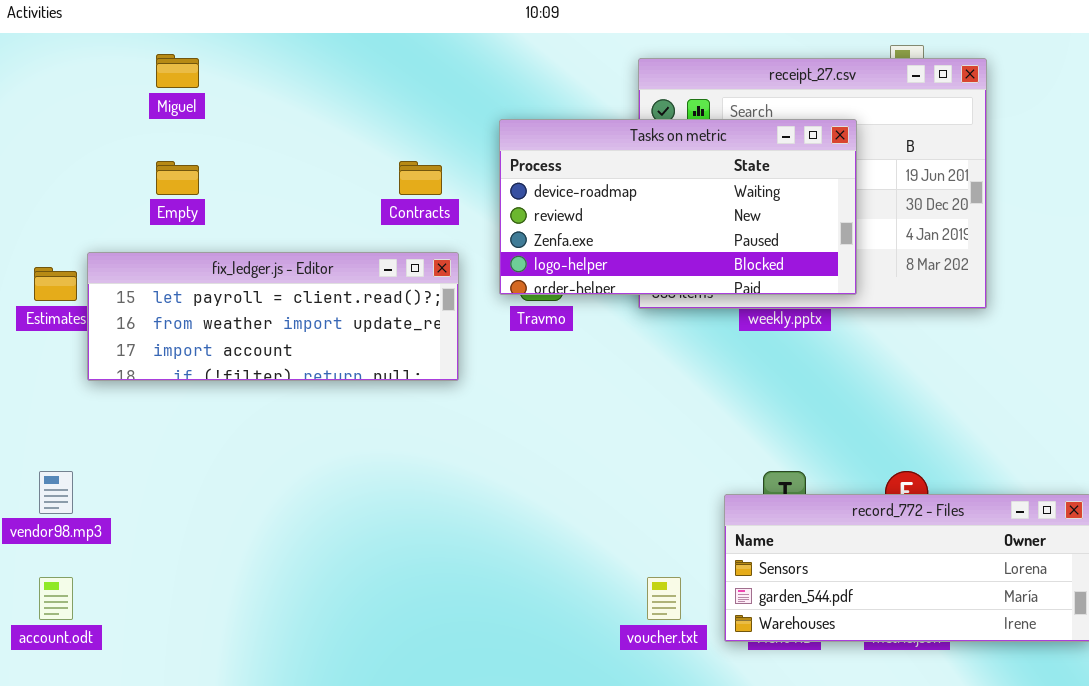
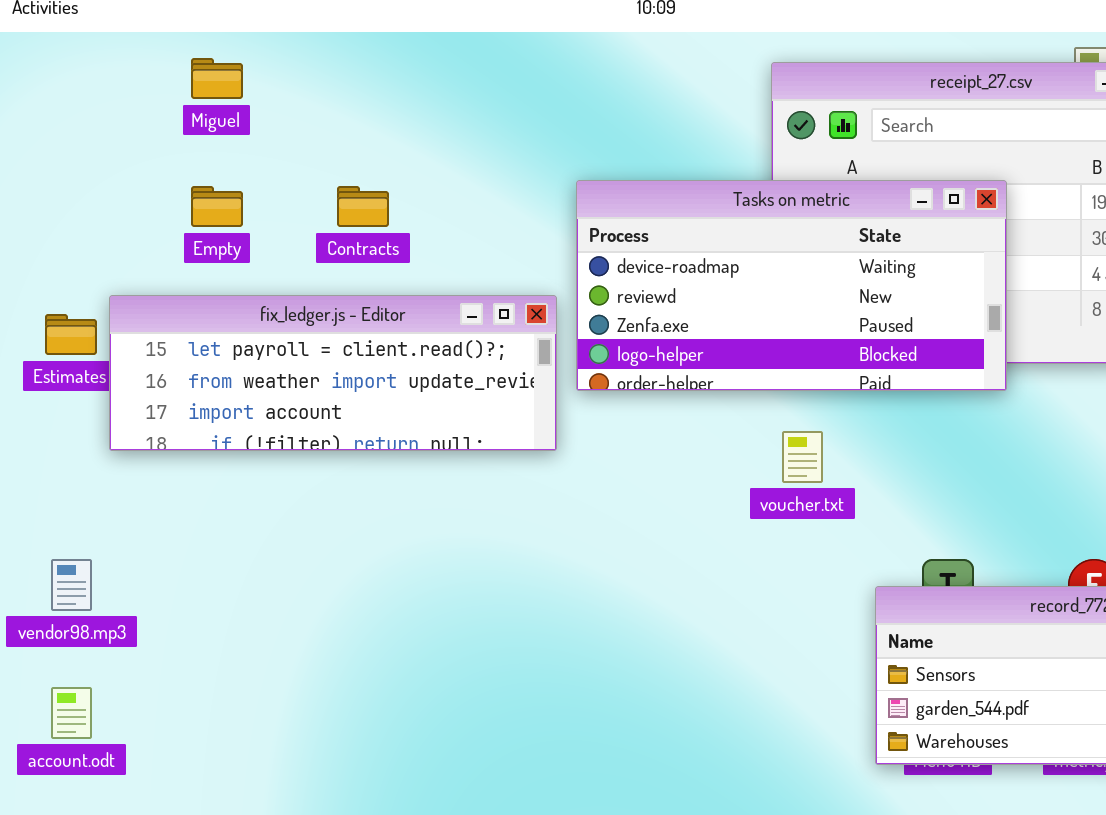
Tasks on metric: [499,119,857,295] -> [576,180,1007,391], moved
Contracts: [399,161,442,195] -> [337,186,389,227], moved
voucher.txt: [647,577,681,620] -> [782,431,823,483], moved

